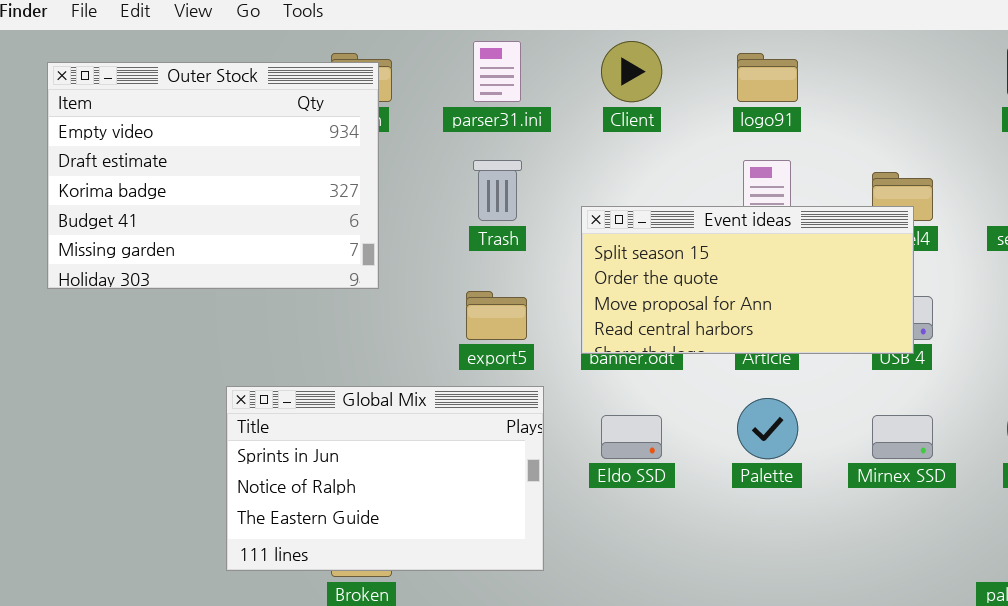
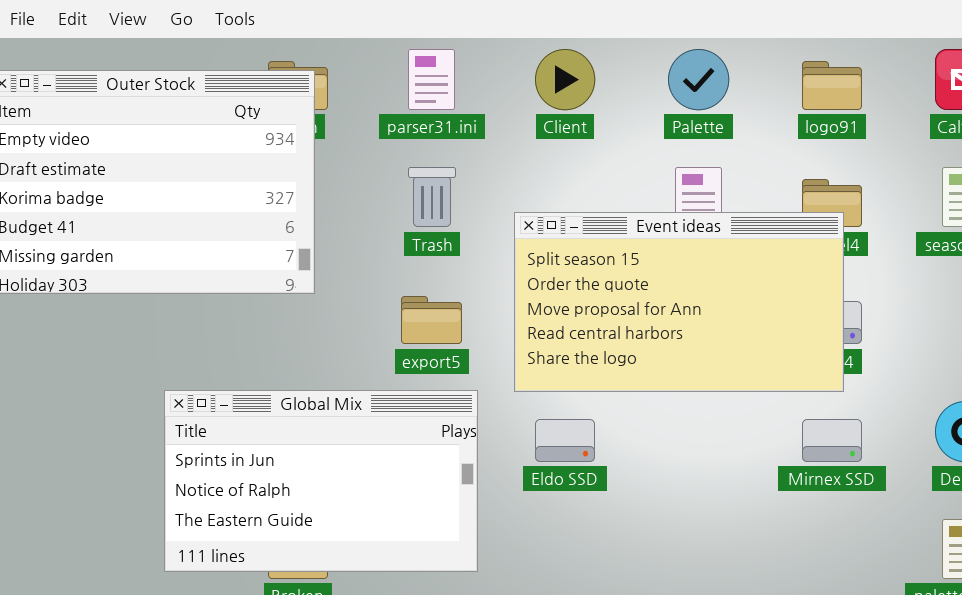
logo91: [737,53,798,102] -> [802,61,862,110], moved
Event ideas: [581,206,914,354] -> [514,212,844,392], resized
Palette: [737,398,798,459] -> [668,49,729,110], moved

